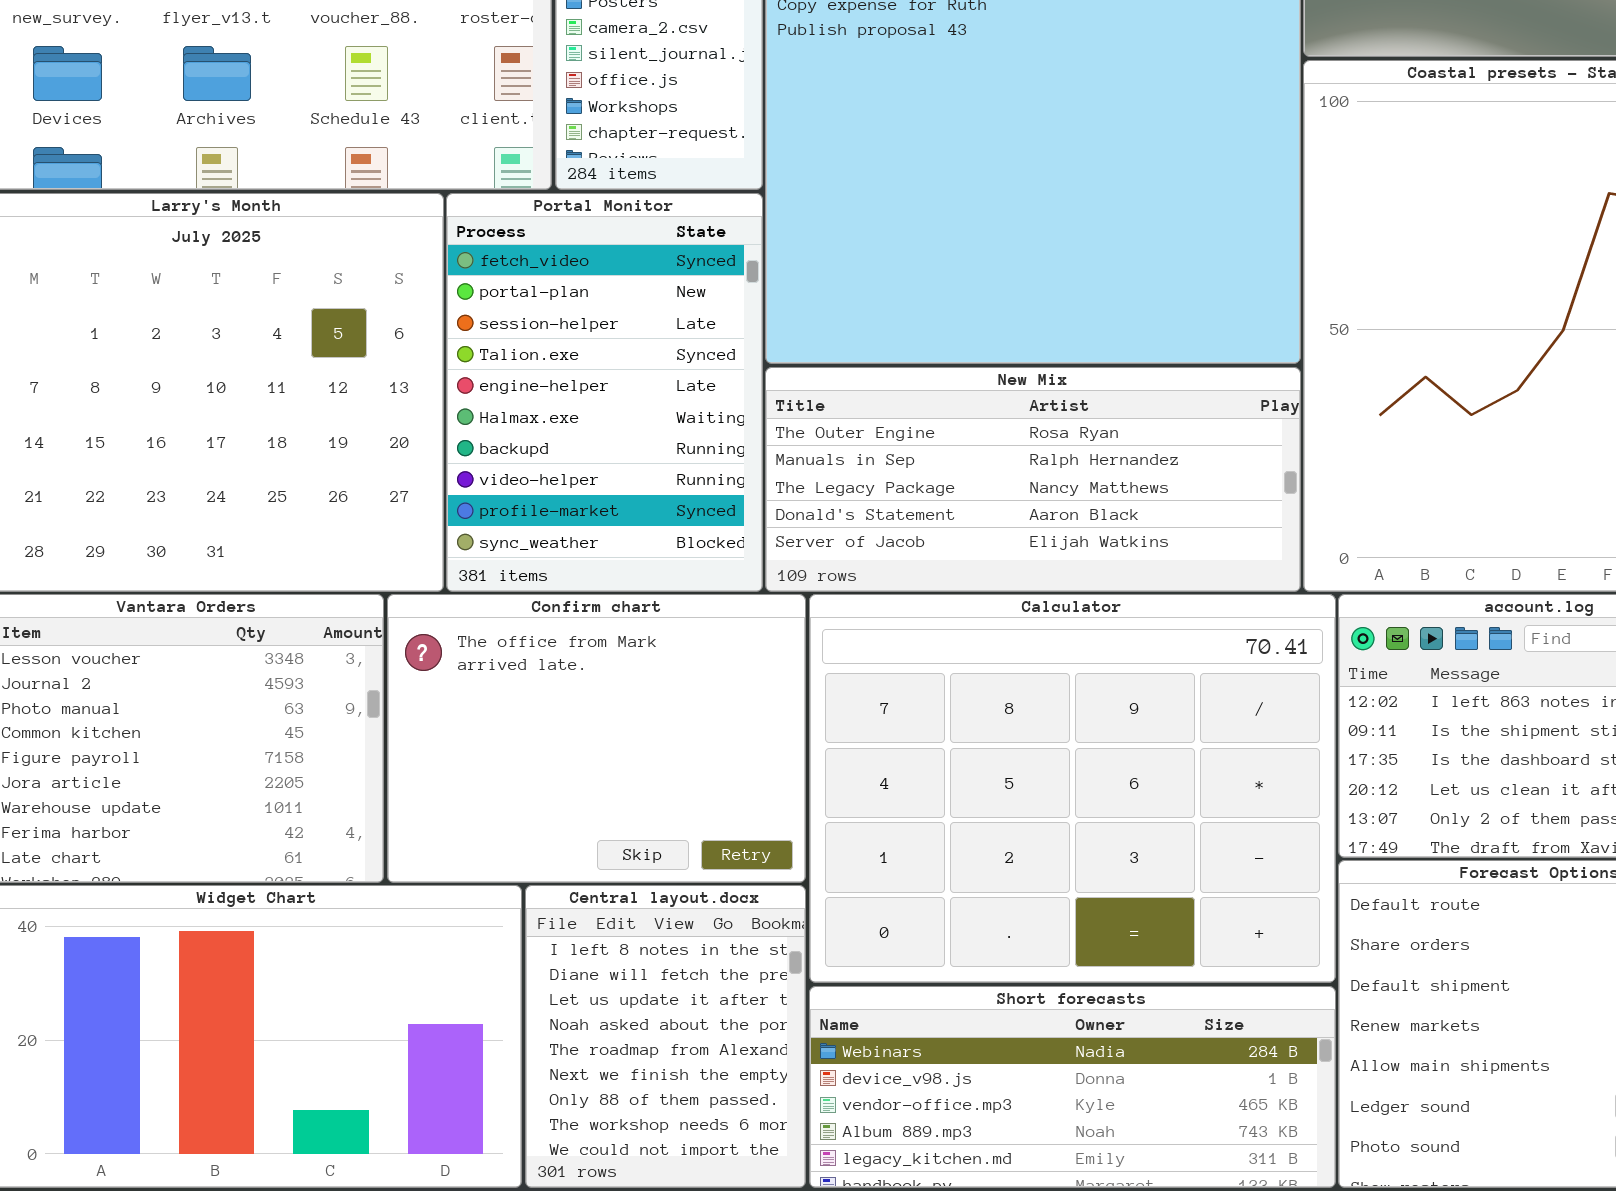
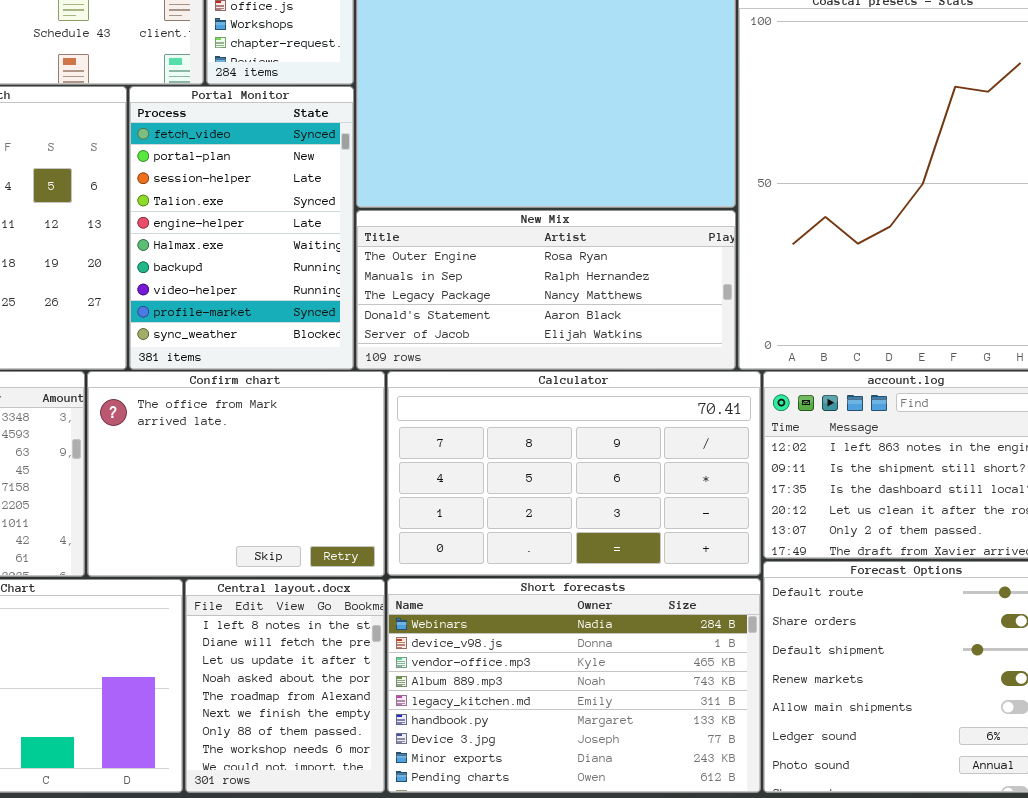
Calculator: [809,594,1336,983] -> [387,371,761,576], resized
Short forecasts: [809,986,1336,1188] -> [387,578,761,793], resized

